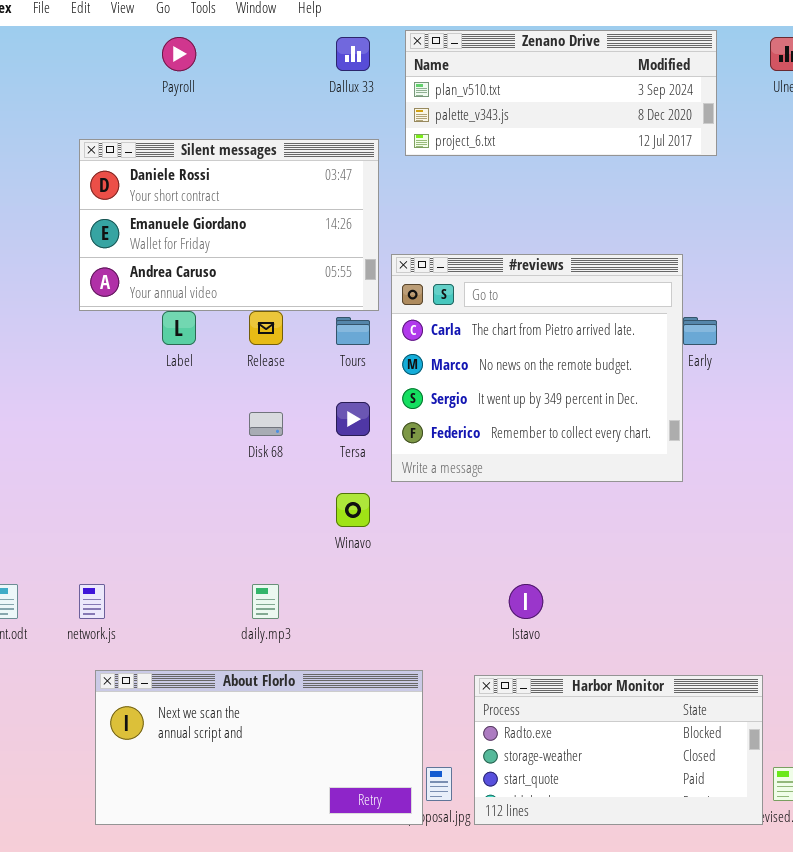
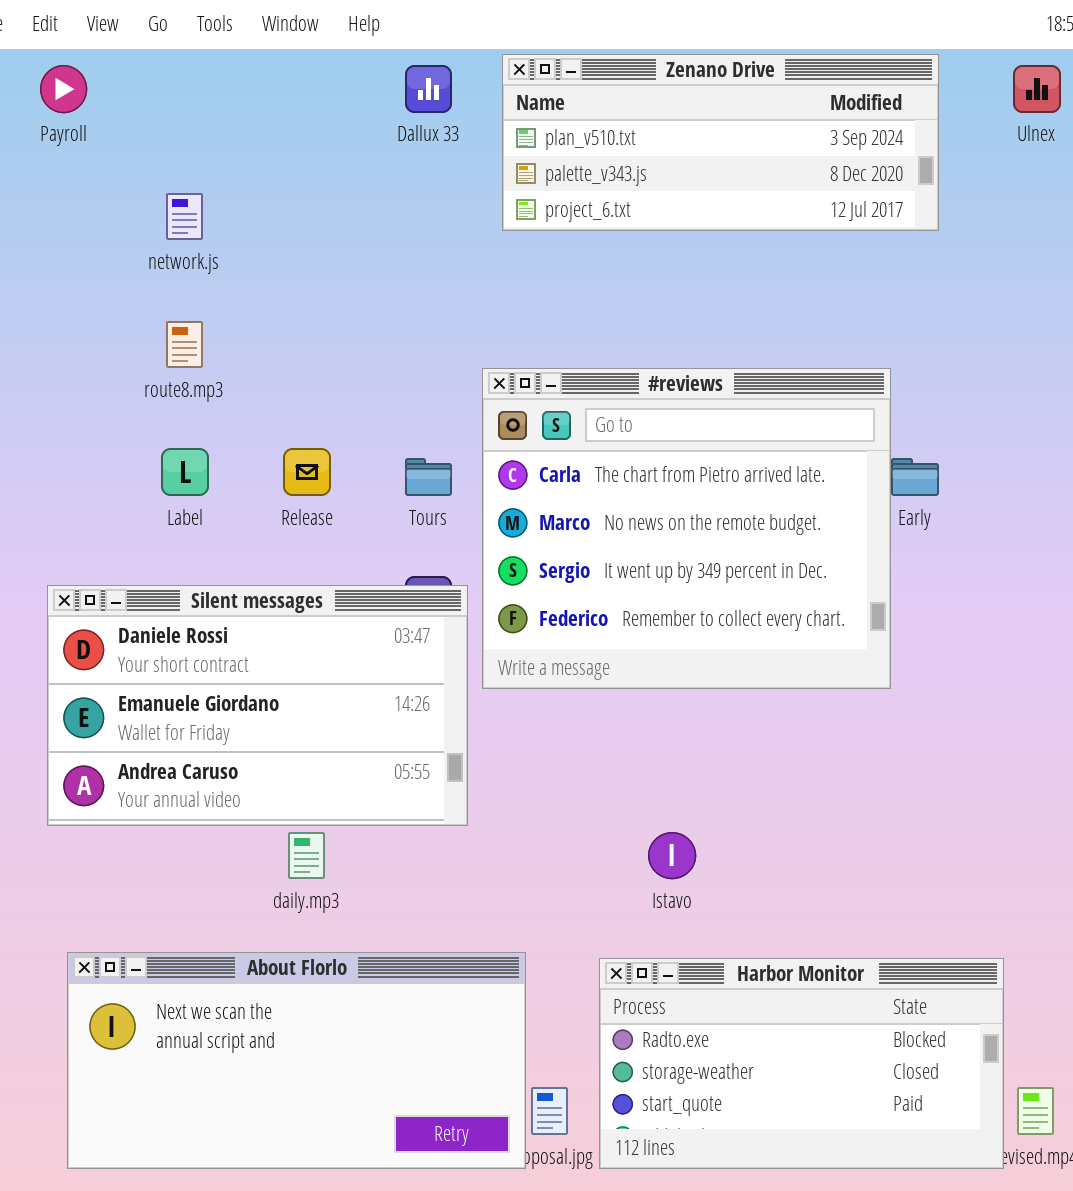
Payroll: [162,37,196,71] -> [40,65,87,113], moved
Silent messages: [79,139,379,311] -> [47,585,468,826], moved
network.js: [79,584,105,619] -> [166,193,203,240], moved

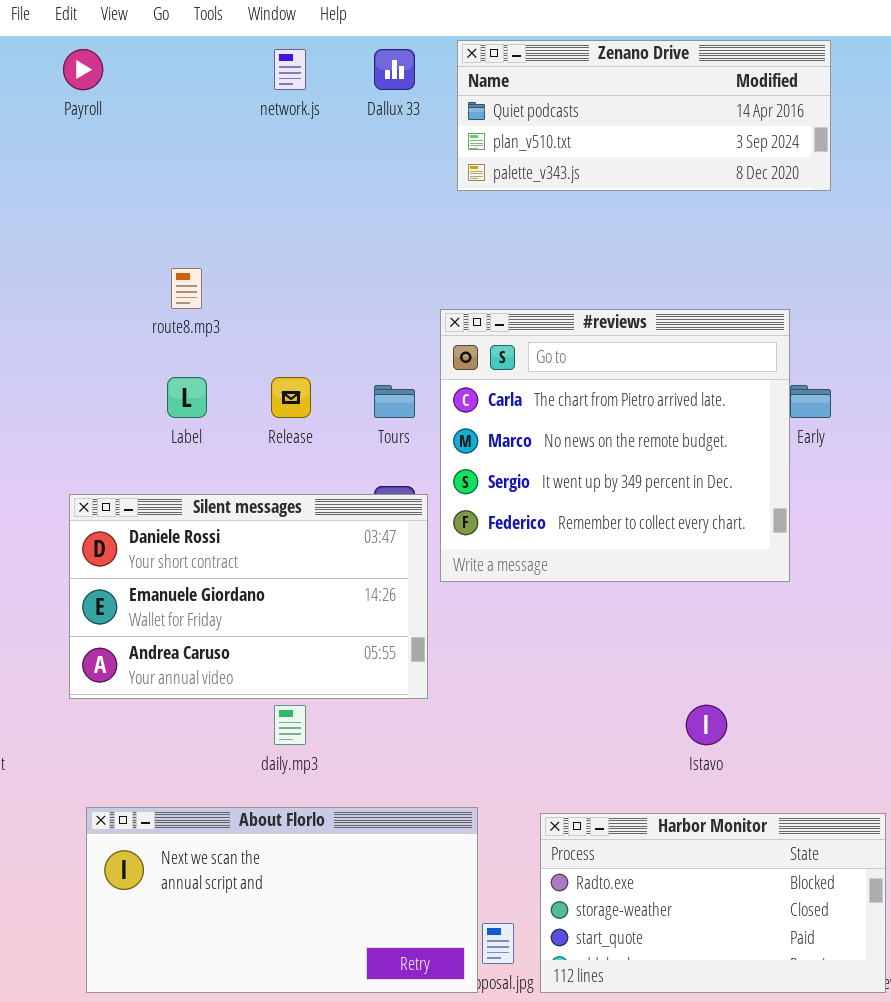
Zenano Drive: [502,54,939,231] -> [457,40,831,191], scrolled up 1 row
network.js: [166,193,203,240] -> [274,49,306,90], moved
Istavo: [648,832,696,879] -> [686,705,727,745], moved

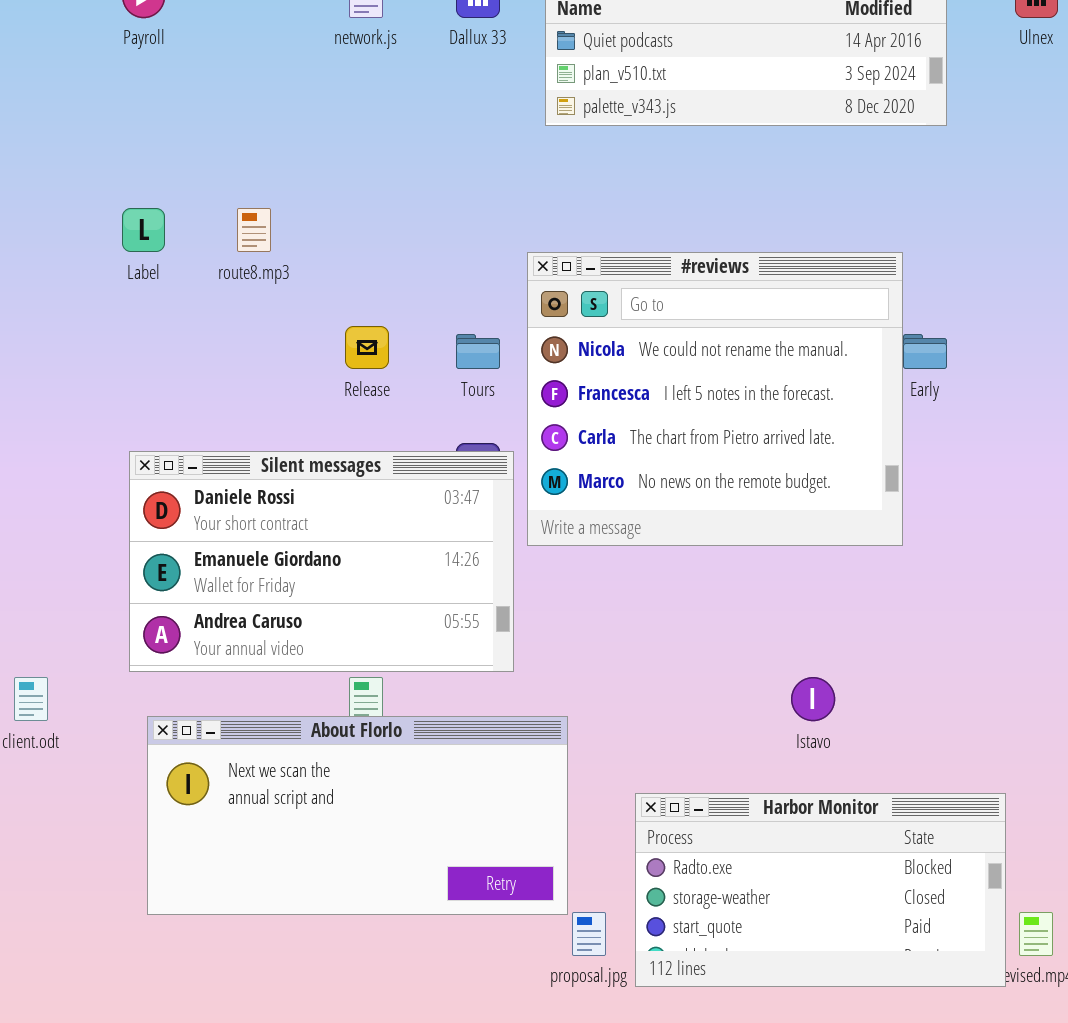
#reviews: [440,309,790,582] -> [527,252,903,546], scrolled up 2 rows
Label: [167,377,207,418] -> [122,208,165,252], moved
About Florlo: [86,807,478,993] -> [147,716,568,915], moved

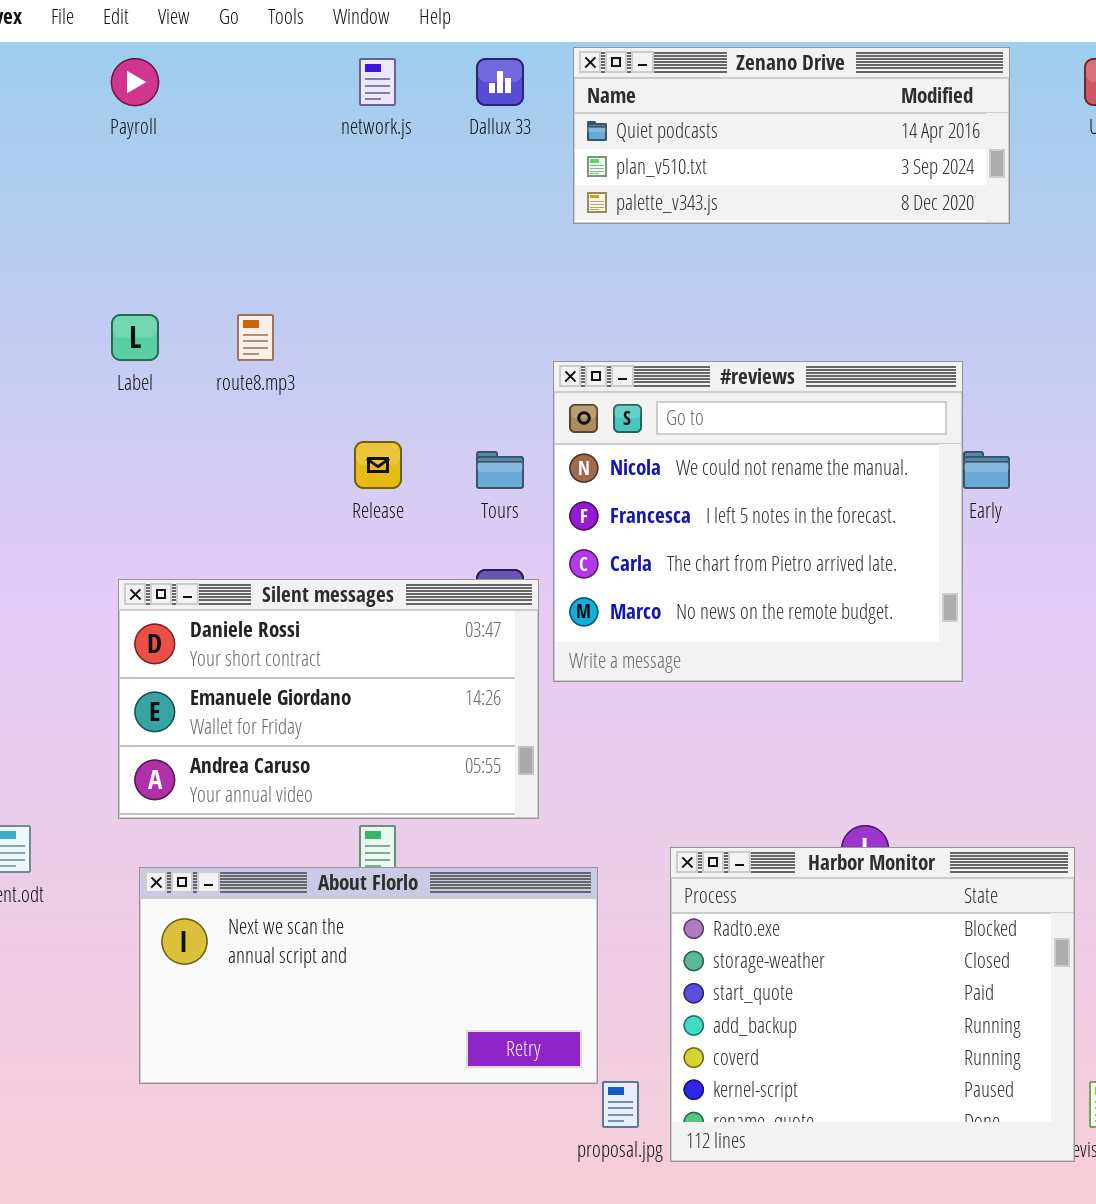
Harbor Monitor: [635,793,1006,987] -> [670,847,1075,1162], resized

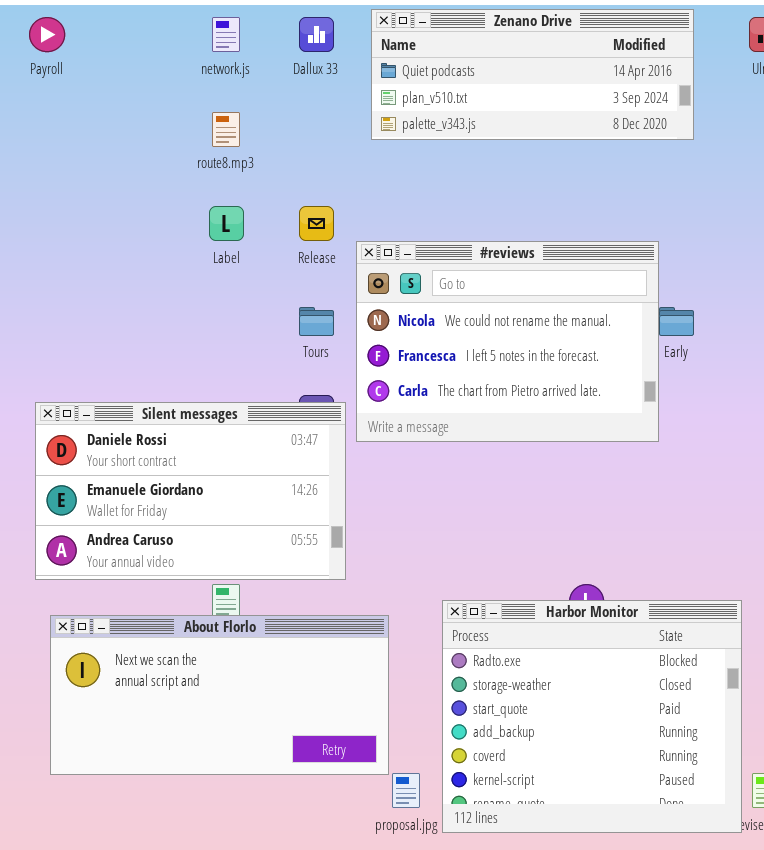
Label: [111,314,159,361] -> [209,206,244,241], moved
route8.mp3: [237,314,274,361] -> [212,112,240,147], moved
#reviews: [553,361,963,682] -> [356,241,659,442], resized
Release: [354,441,402,489] -> [299,206,334,241], moved

